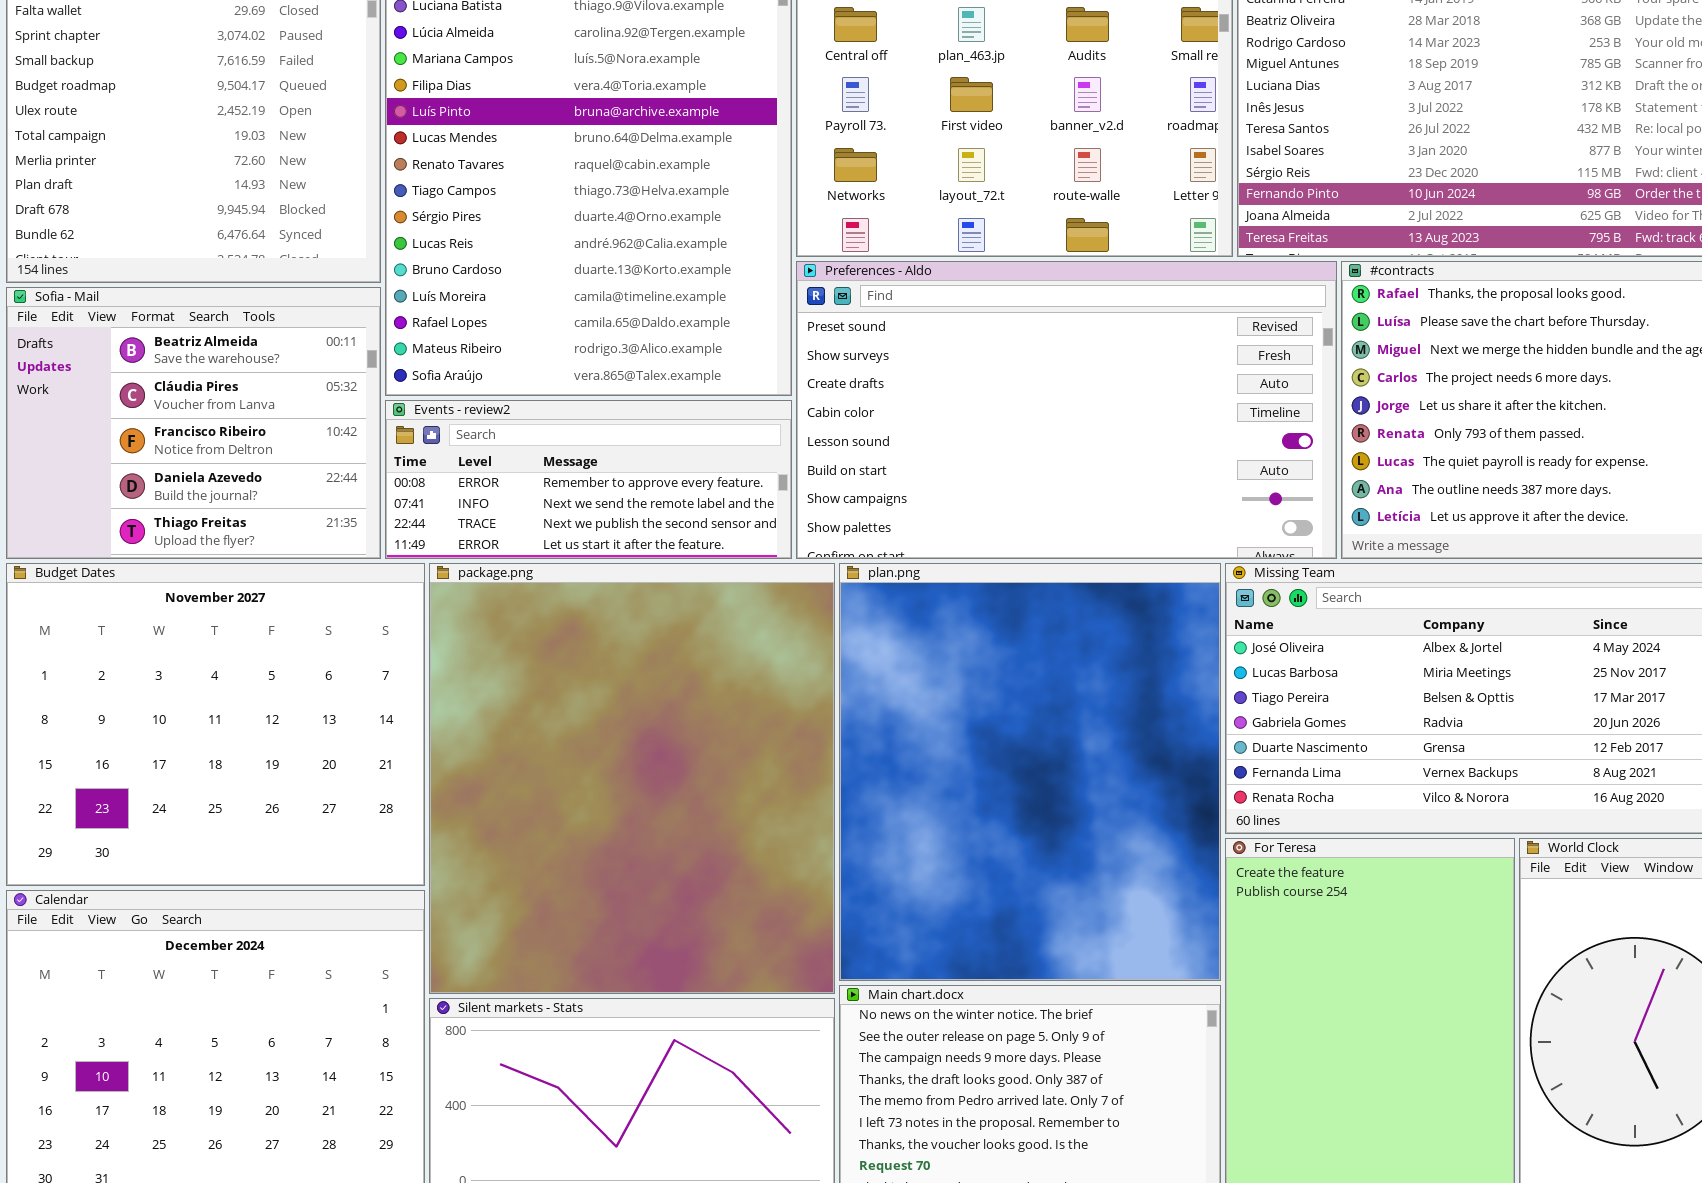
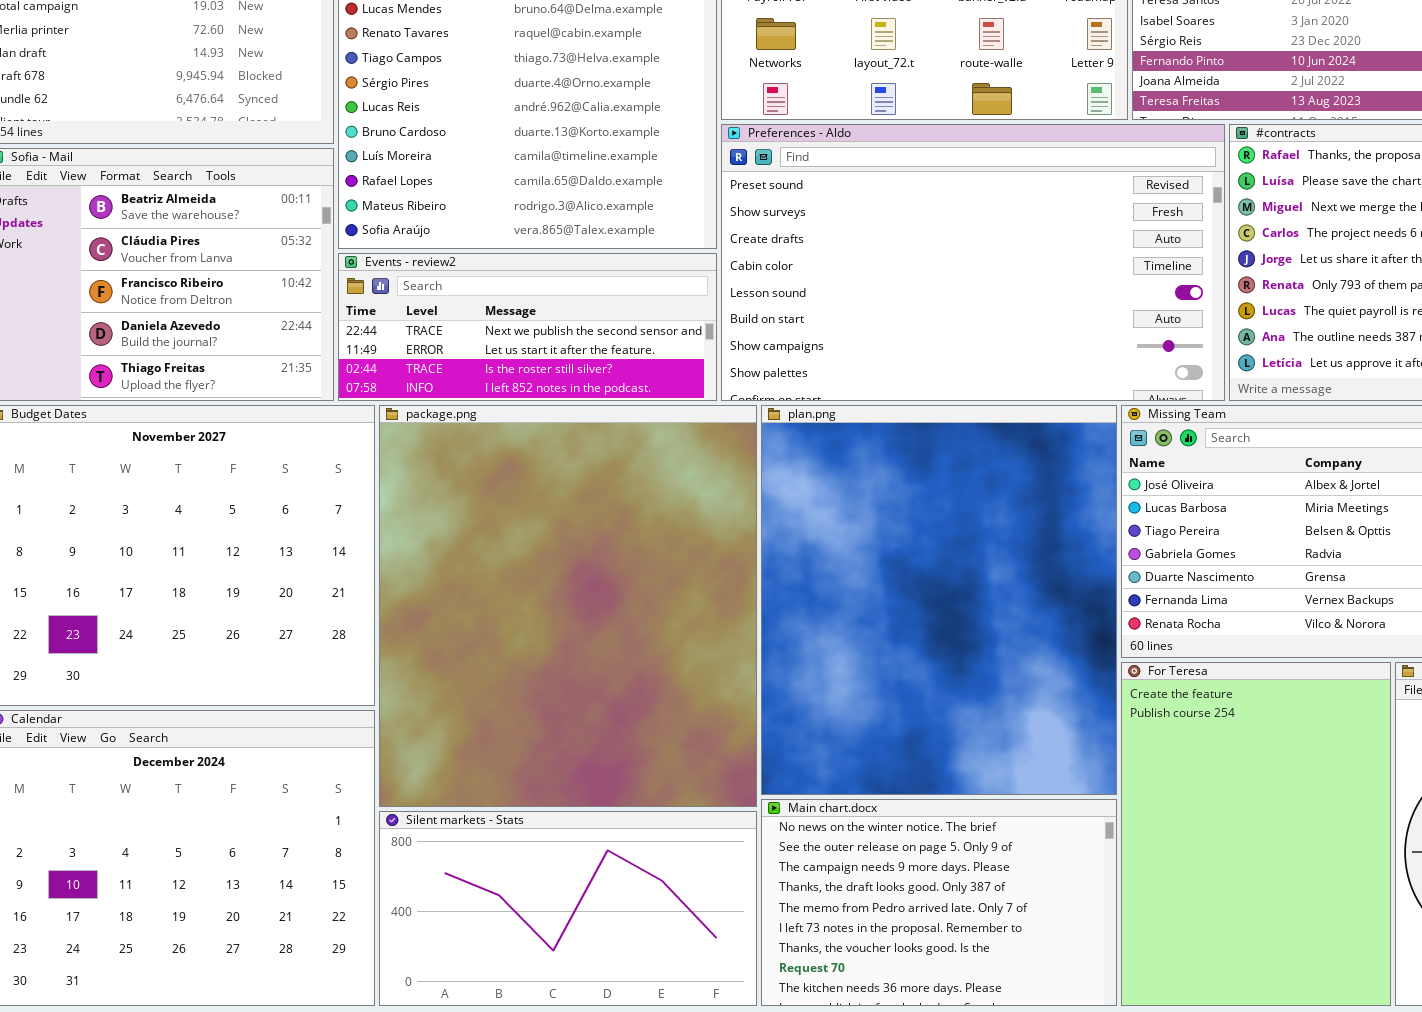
Events - review2: [385,400,792,559] -> [338,253,717,401], scrolled down 2 rows

